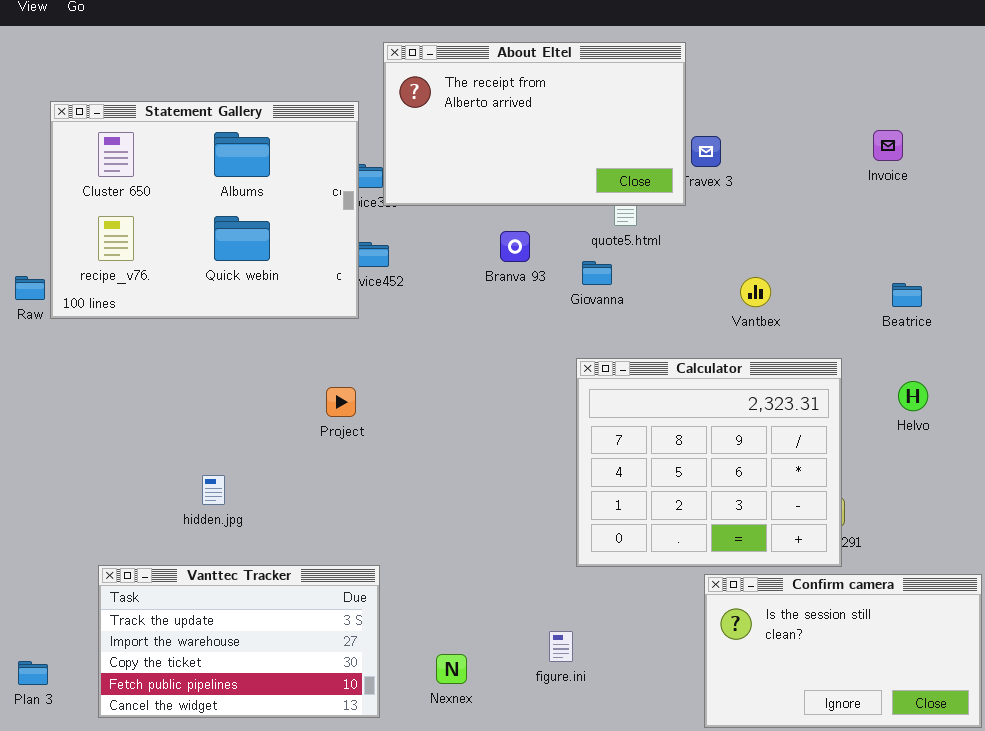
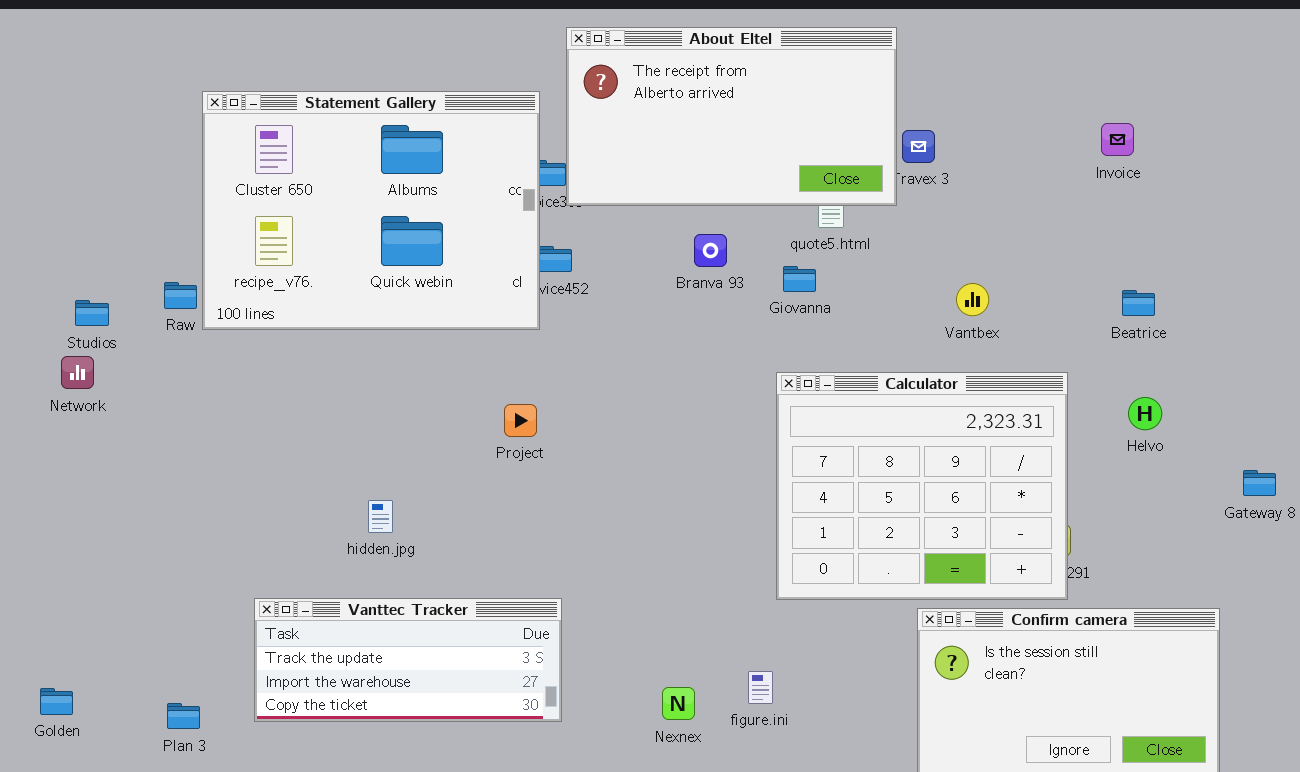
Vanttec Tracker: [98,565,380,718] -> [254,598,562,722], resized
Nexnex: [436,654,467,684] -> [662,687,695,720], moved

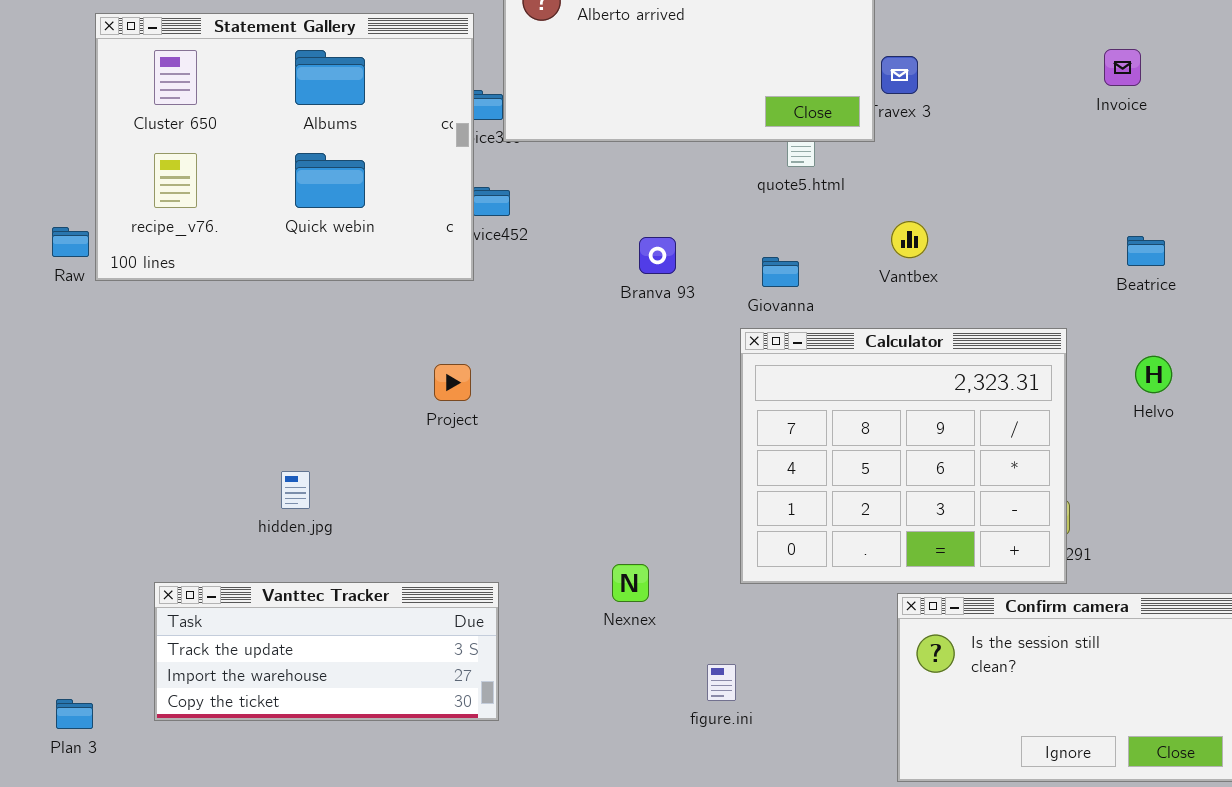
Branva 93: [694,234,727,267] -> [639,237,676,274], moved
Giovanna: [783,266,816,292] -> [762,257,799,287], moved
Vantbex: [956,283,989,316] -> [891,221,928,258], moved
Nexnex: [662,687,695,720] -> [612,564,649,602], moved

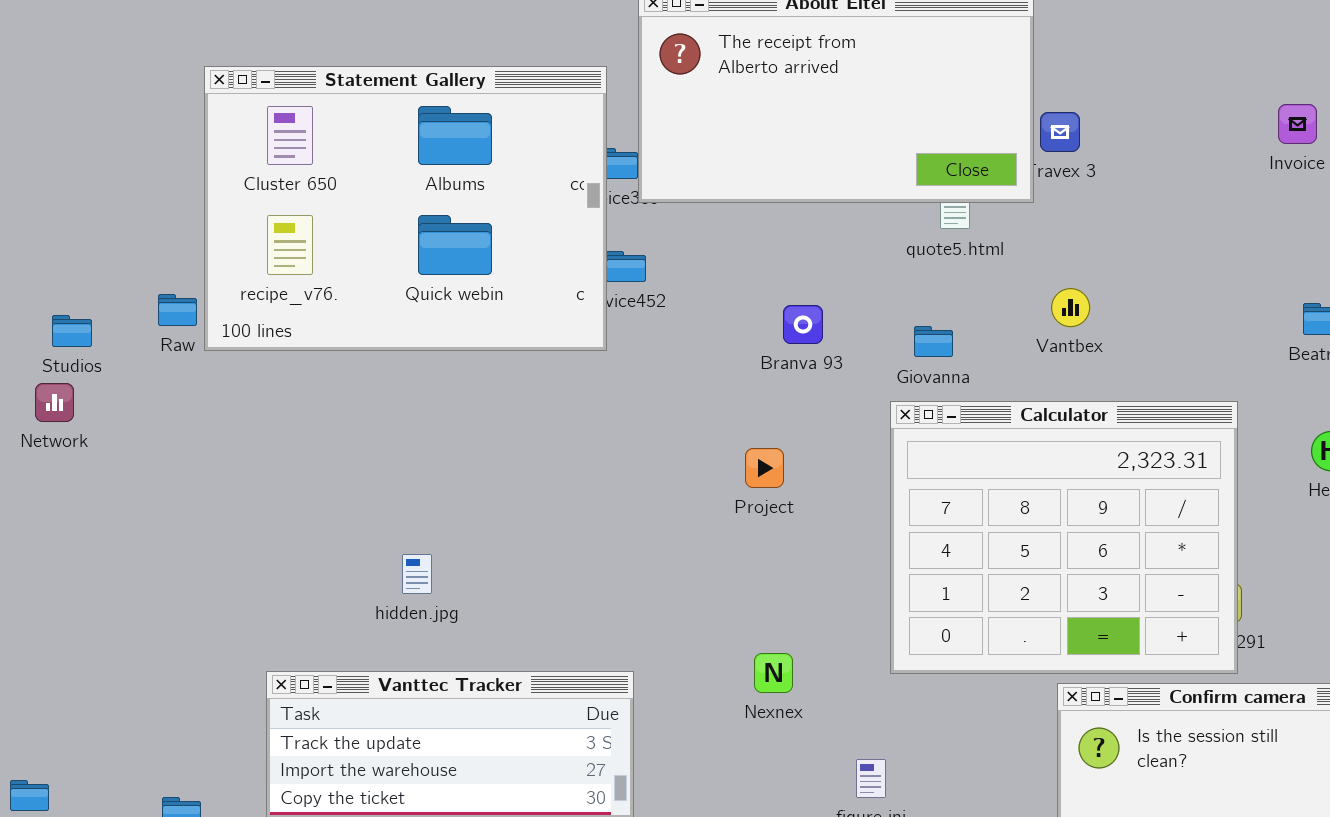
Project: [434,364,471,401] -> [745,448,784,488], moved

